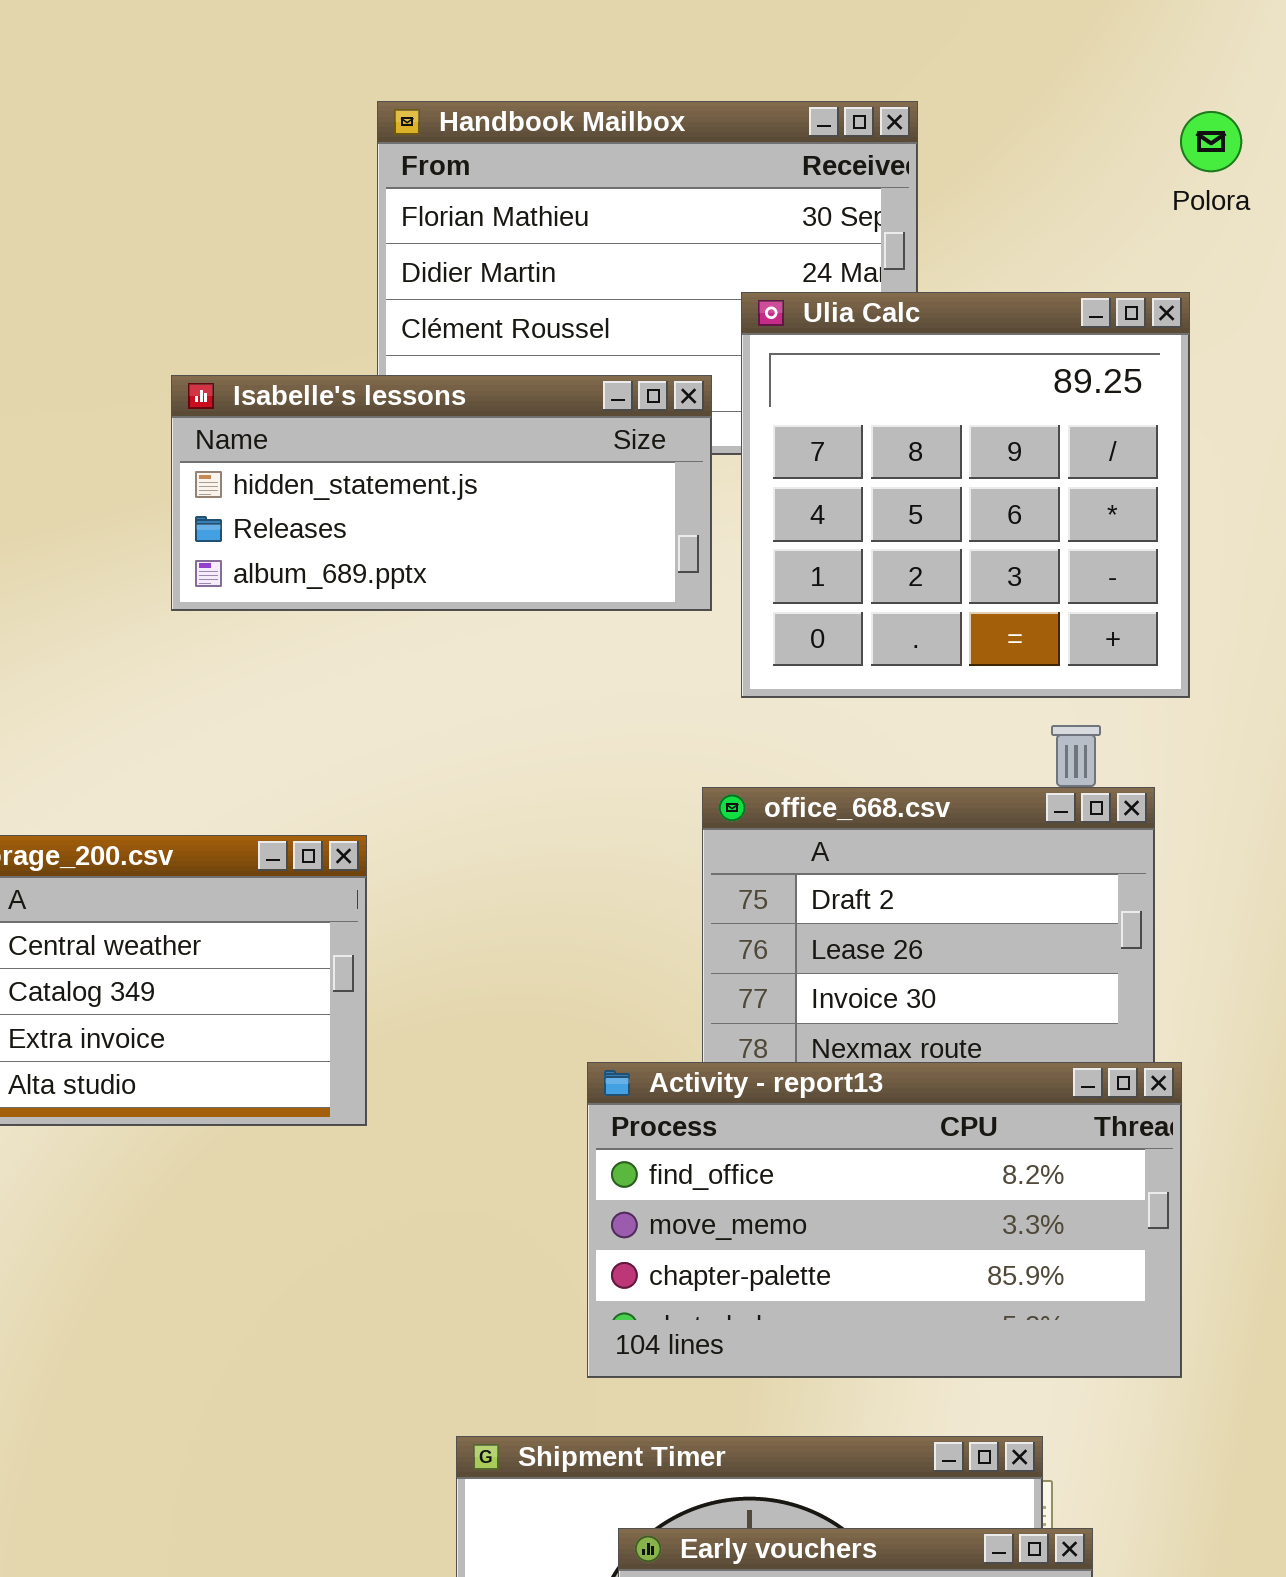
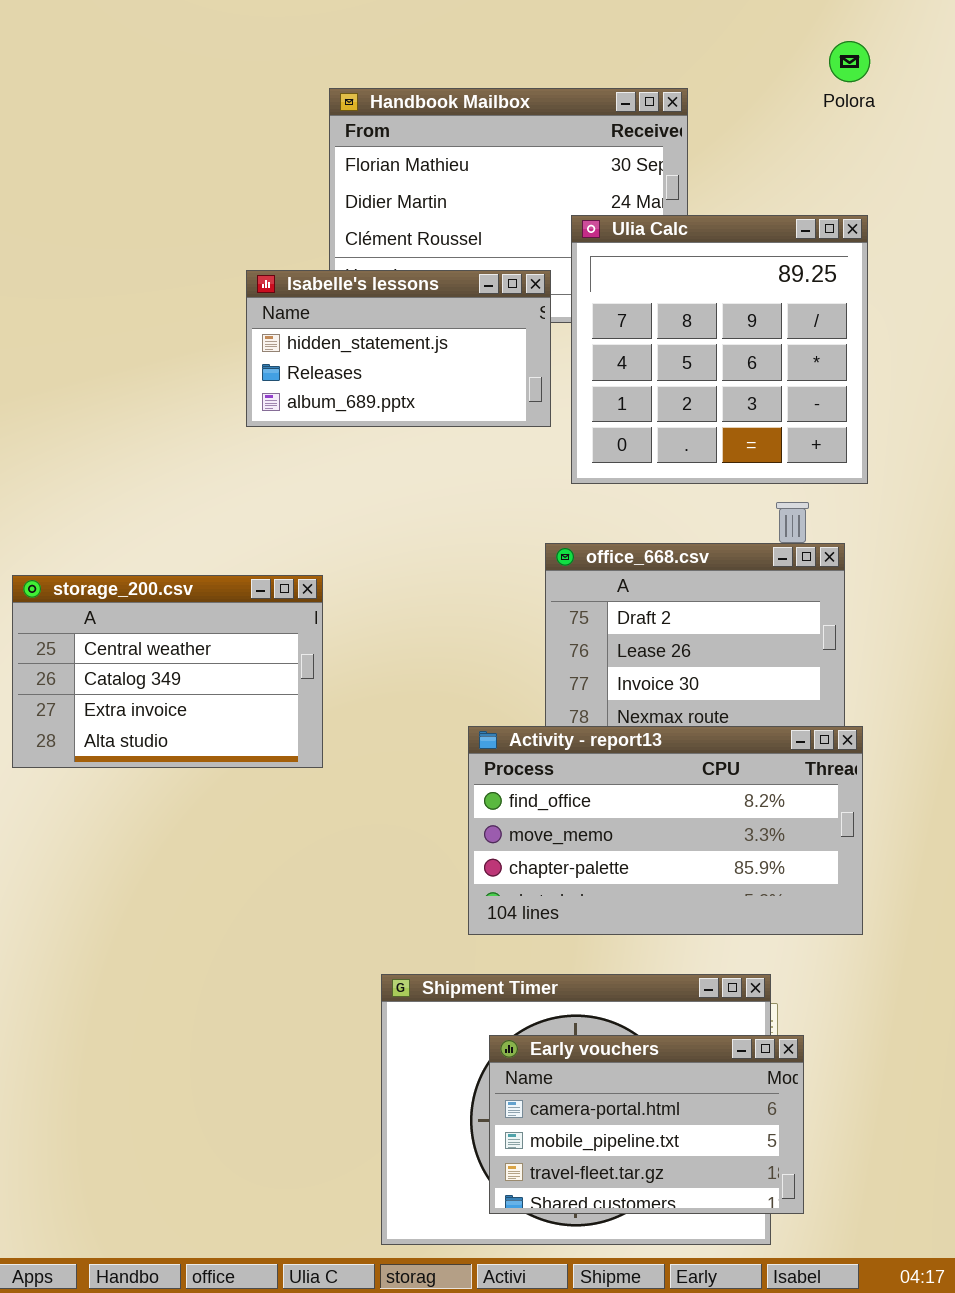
Polora: [1180,111,1242,172] -> [829,41,870,82], moved
Isabelle's lessons: [171,375,712,611] -> [246,270,551,427], resized

